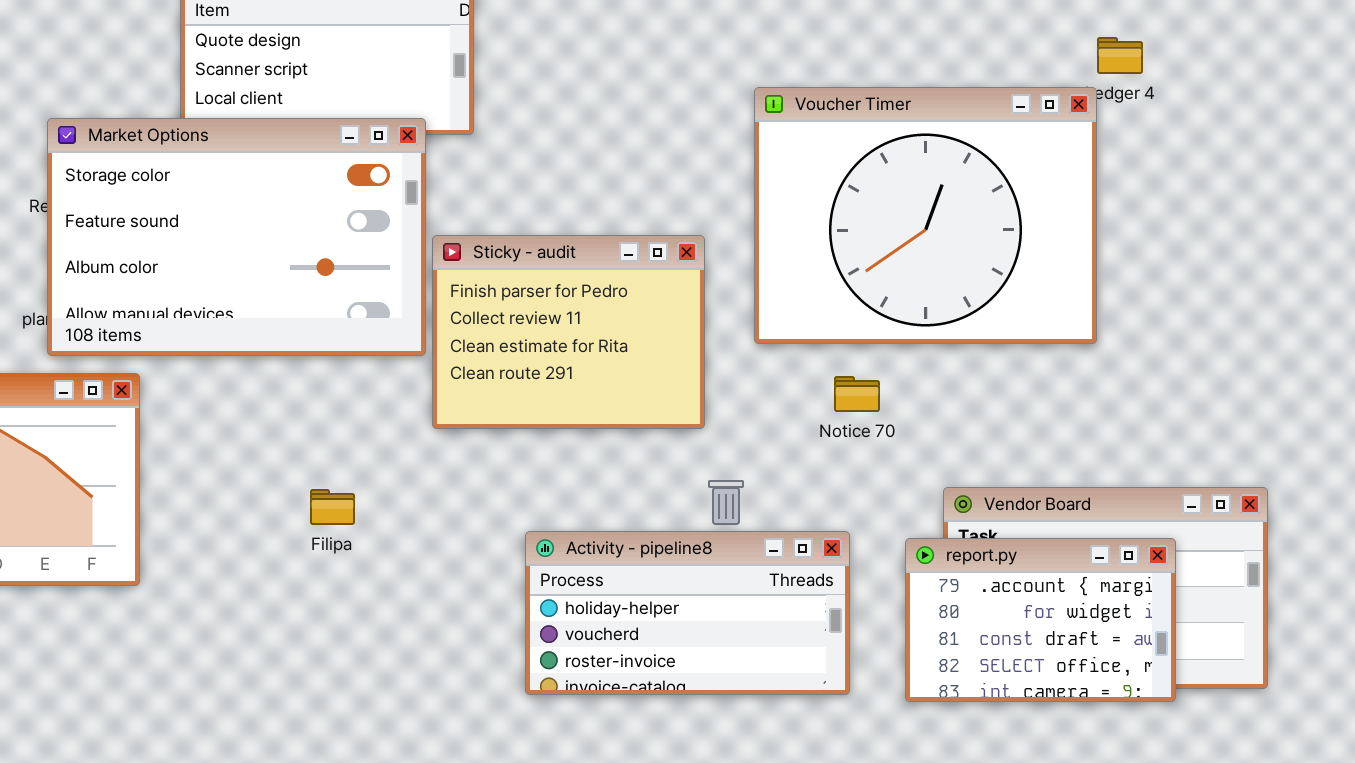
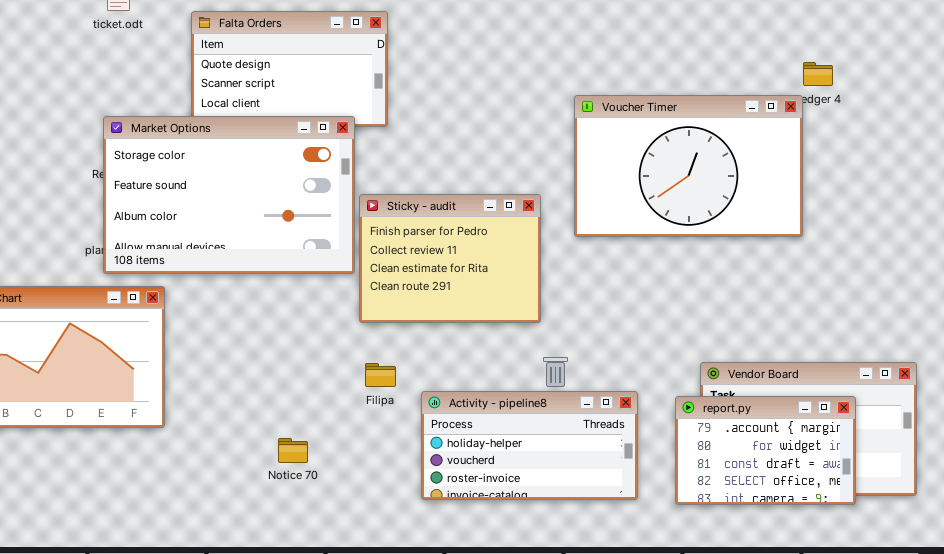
Voucher Timer: [754,87,1097,344] -> [574,95,803,237], resized
Notice 70: [834,376,880,412] -> [278,438,308,463], moved
Filipa: [310,489,355,525] -> [365,363,396,387], moved

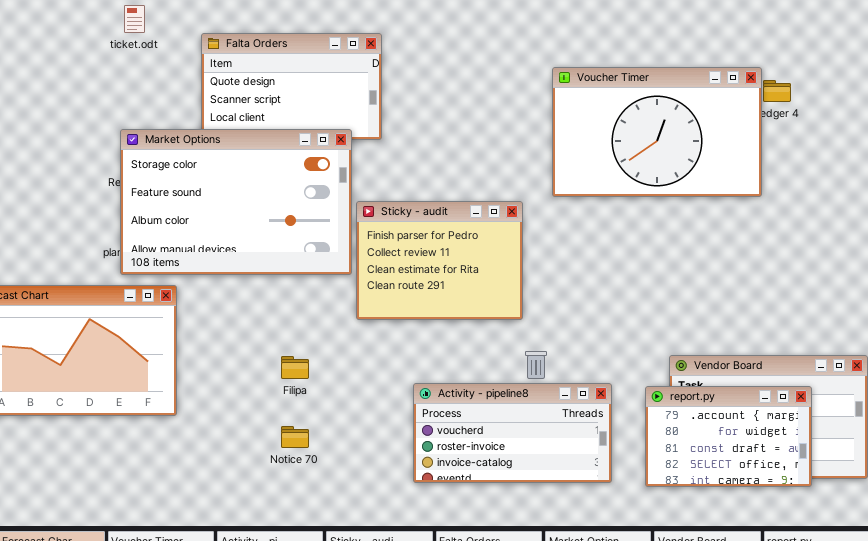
Voucher Timer: [574,95,803,237] -> [552,67,762,197], moved
Filipa: [365,363,396,387] -> [281,356,309,379], moved
Activity - pipeline8: [421,391,638,500] -> [413,383,612,483], scrolled down 1 row

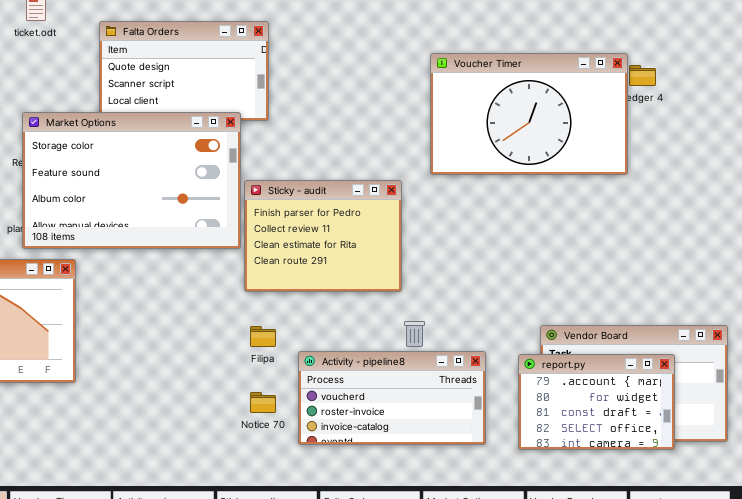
Filipa: [281,356,309,379] -> [250,326,276,347], moved
Notice 70: [281,426,309,448] -> [250,392,276,413], moved

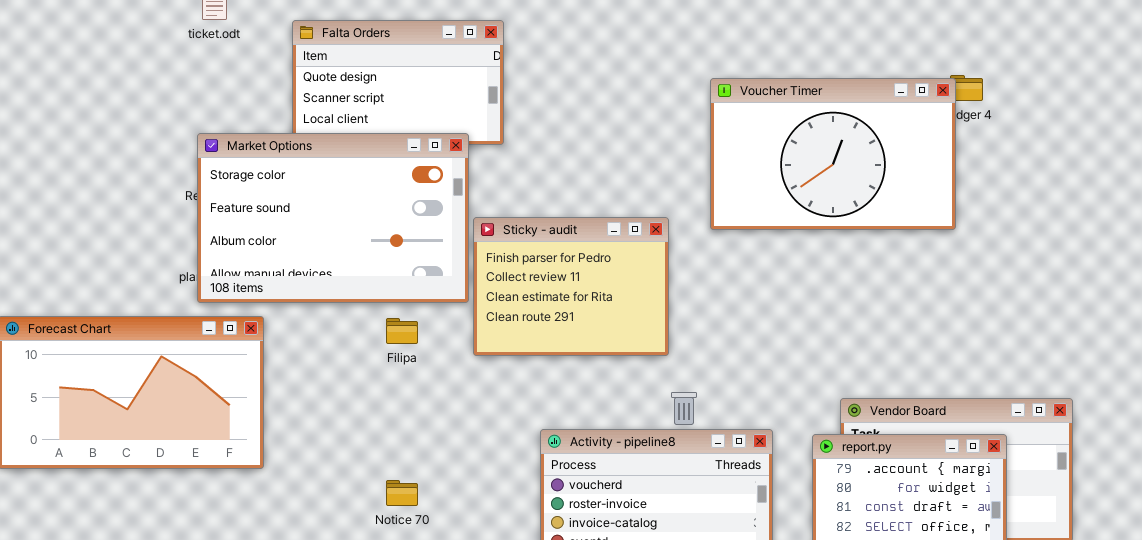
Voucher Timer: [430,53,628,175] -> [710,78,956,230], moved
Filipa: [250,326,276,347] -> [386,318,418,344], moved
Notice 70: [250,392,276,413] -> [386,480,418,506], moved

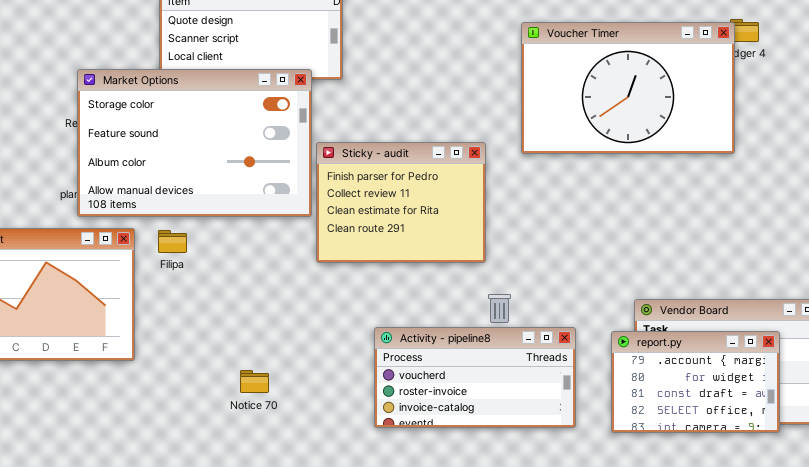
Filipa: [386,318,418,344] -> [158,230,187,253], moved

